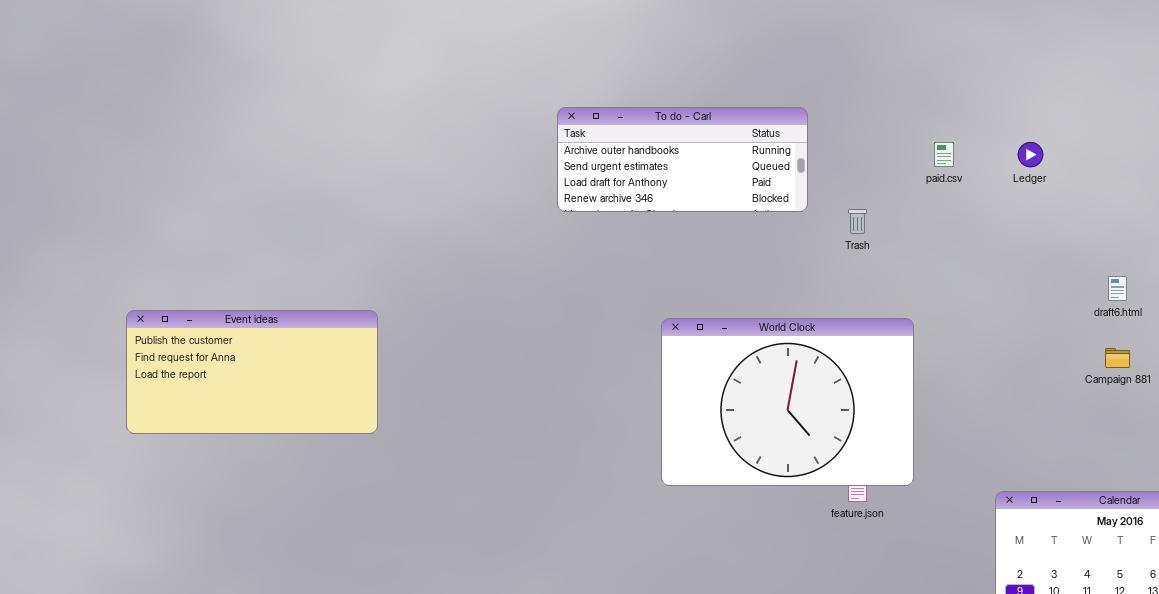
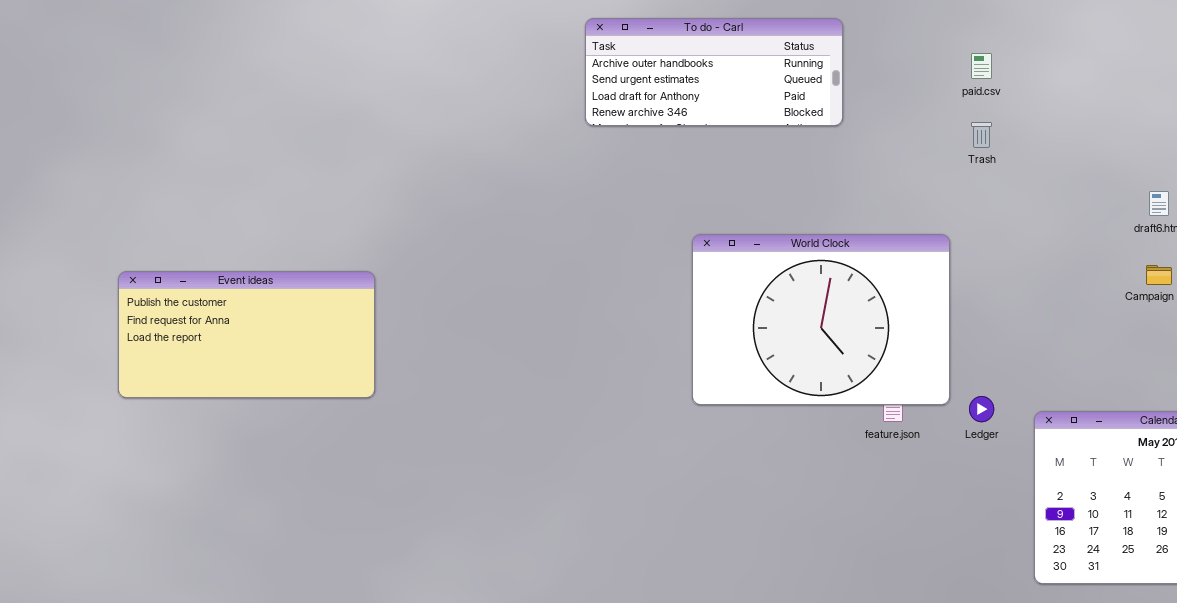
Ledger: [1018,142,1043,167] -> [969,396,994,422], moved
Trash: [848,209,867,234] -> [971,122,992,148], moved
Event ideas: [126,310,378,434] -> [118,271,375,398], moved

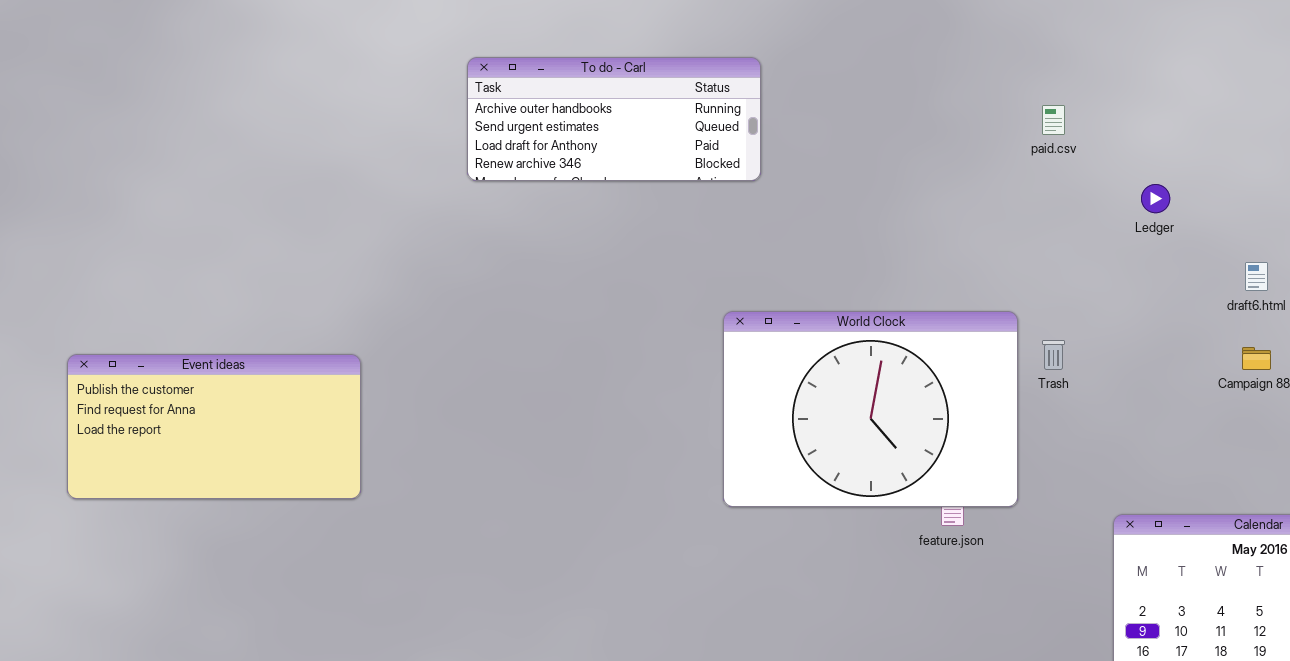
To do - Carl: [585,18,843,126] -> [467,57,761,181], moved
Trash: [971,122,992,148] -> [1042,340,1065,370], moved
Ledger: [969,396,994,422] -> [1141,184,1170,213], moved

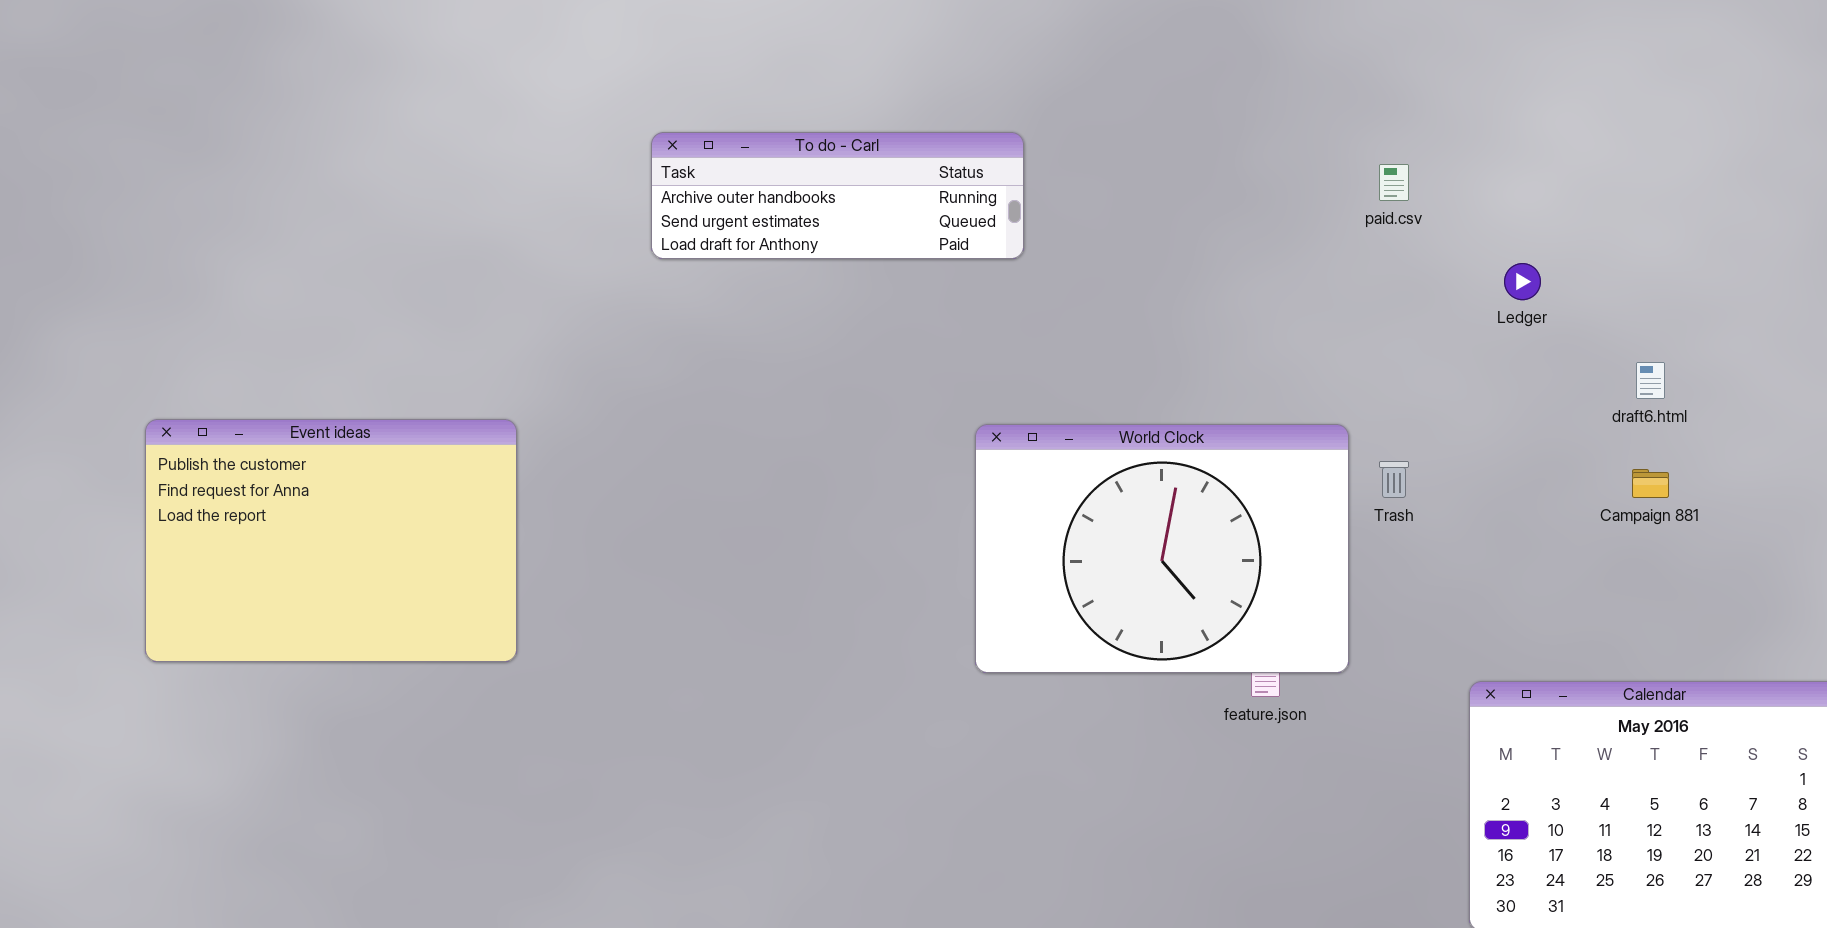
To do - Carl: [467,57,761,181] -> [651,132,1024,259], resized
Event ideas: [67,354,361,499] -> [145,419,517,662], resized

